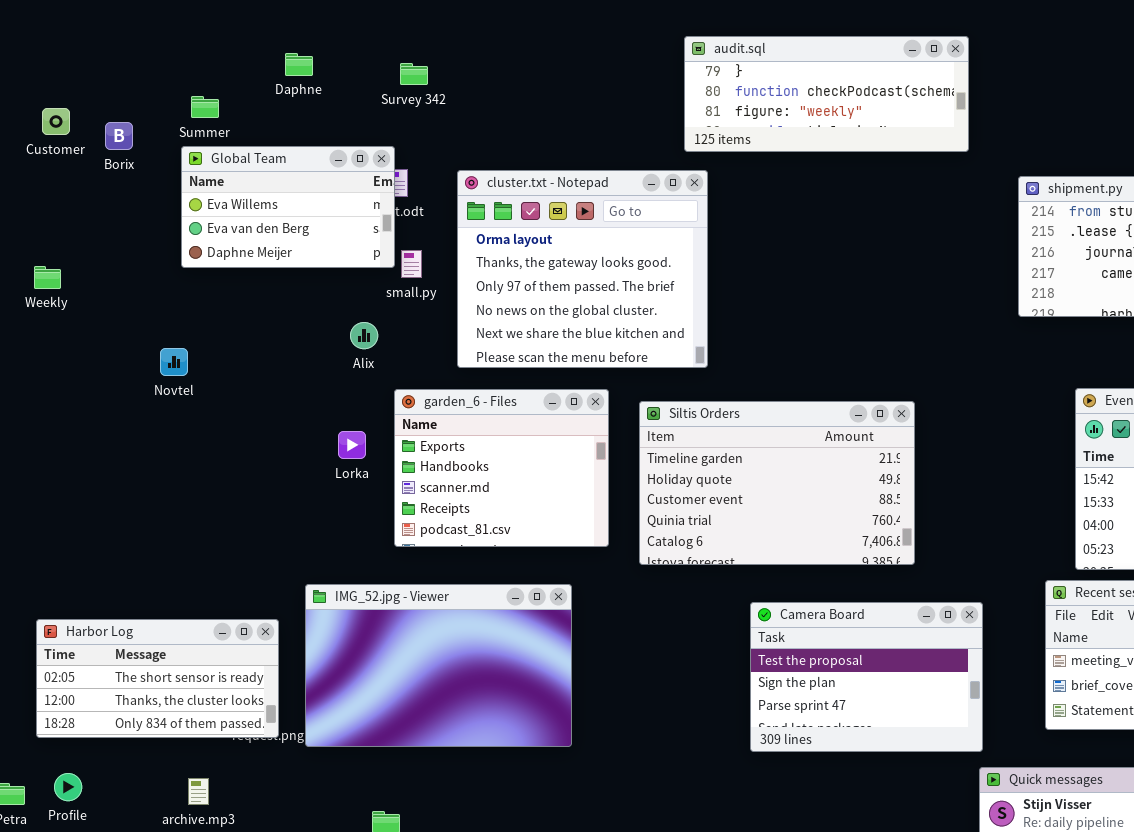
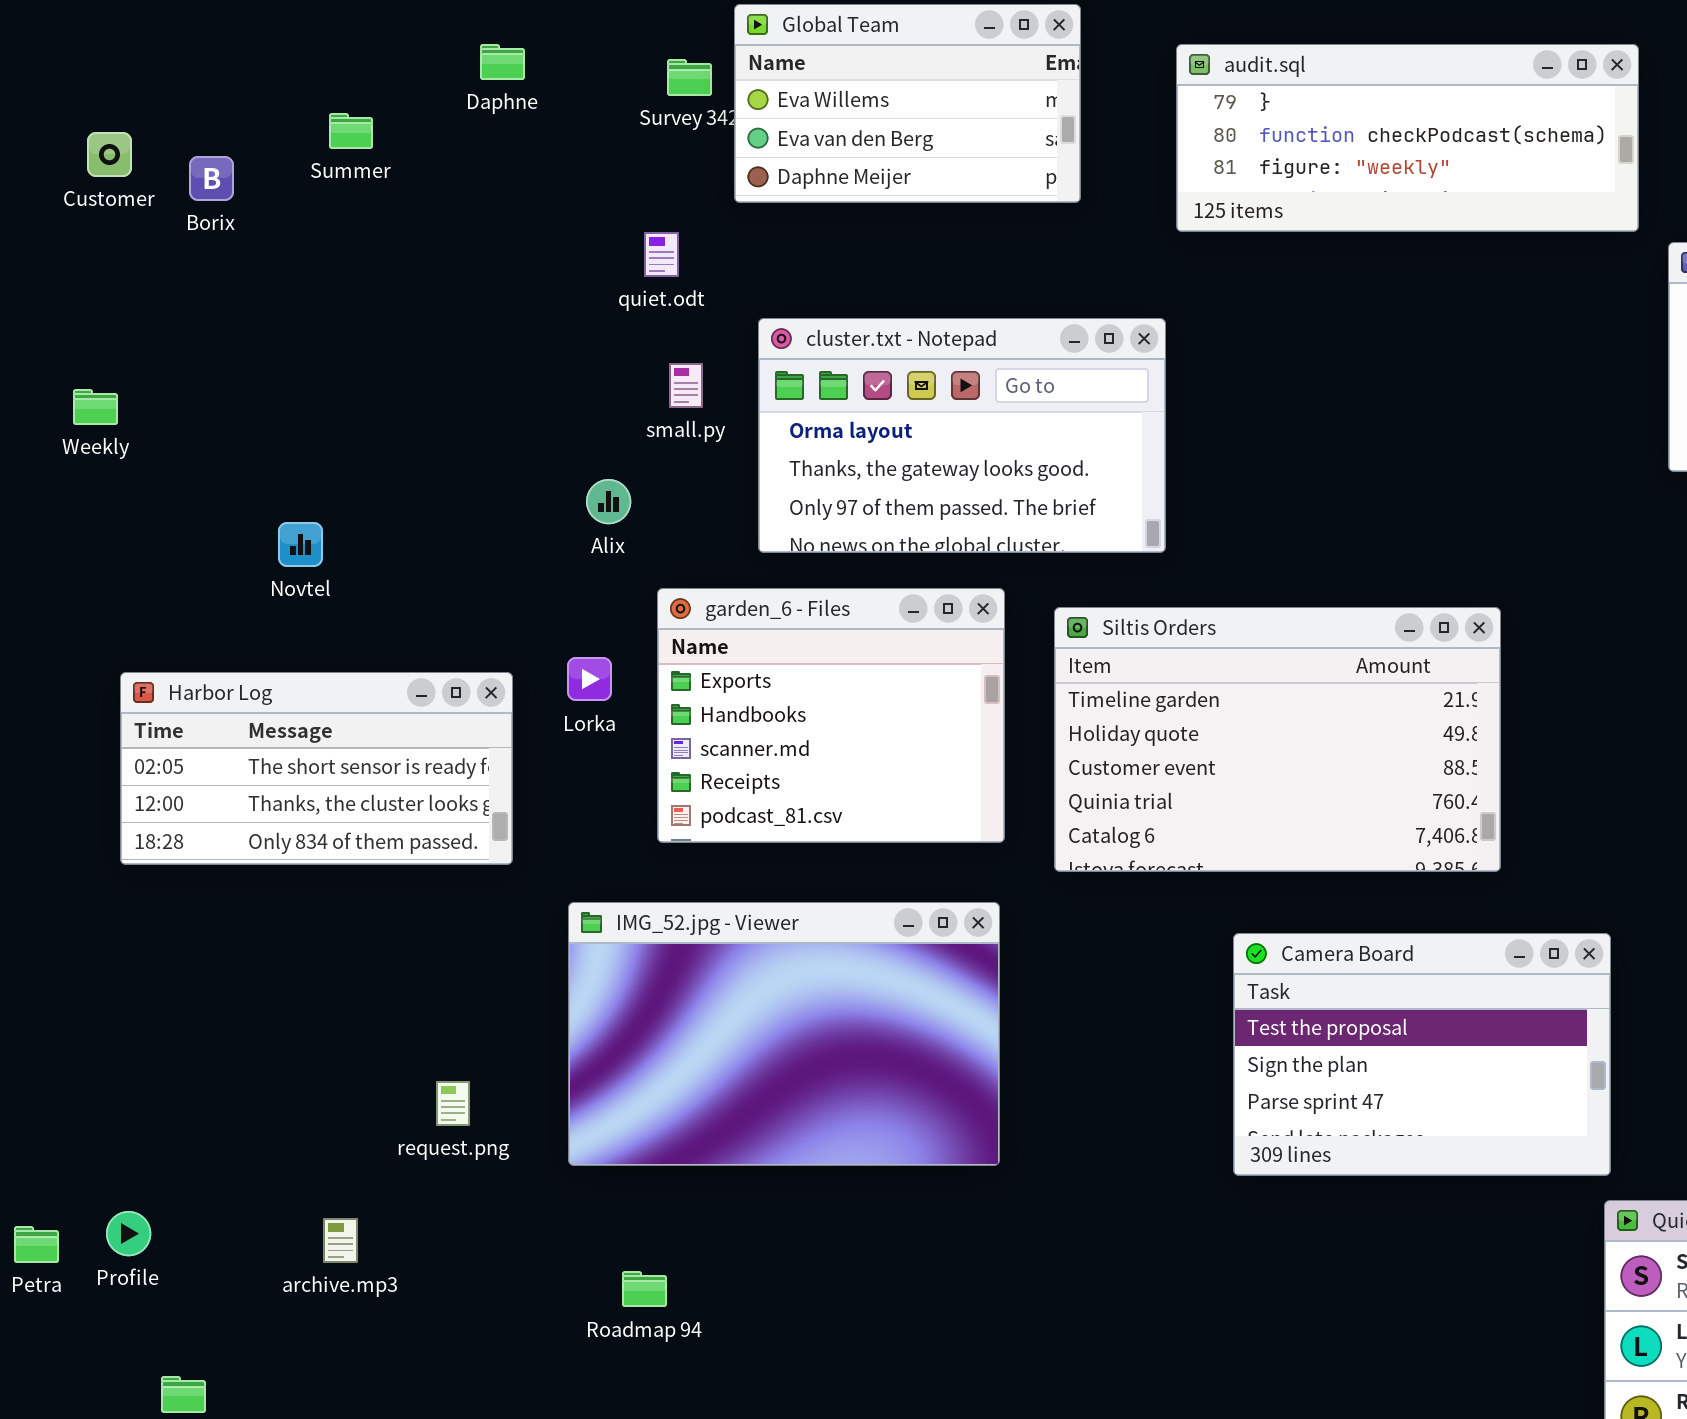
audit.sql: [684,36,969,152] -> [1176,44,1639,232], moved
Global Team: [181,146,395,268] -> [734,4,1081,203], moved
cluster.txt - Notepad: [457,170,708,368] -> [758,318,1166,553], resized
IMG_52.jpg - Viewer: [305,584,572,747] -> [568,902,1000,1166], moved
Harbor Log: [36,619,279,738] -> [120,672,513,865], moved

